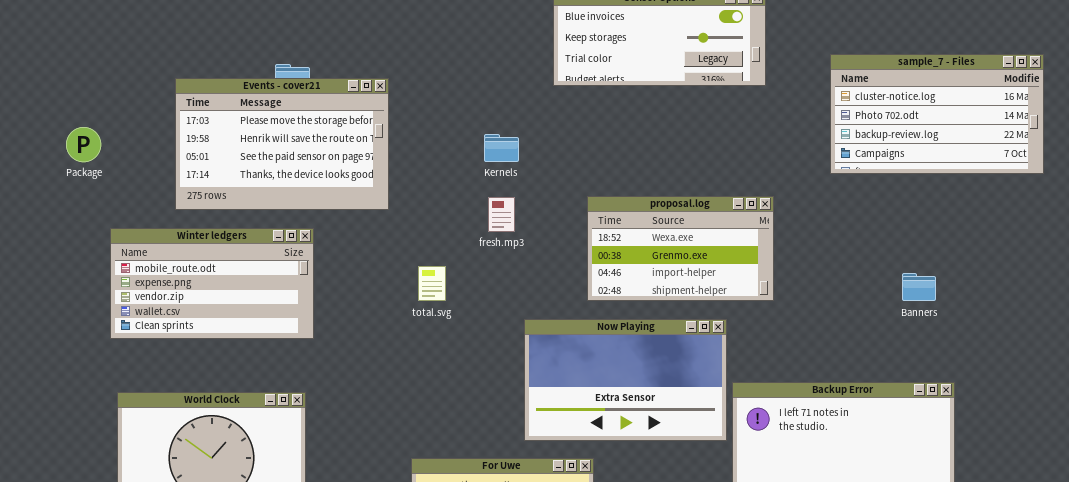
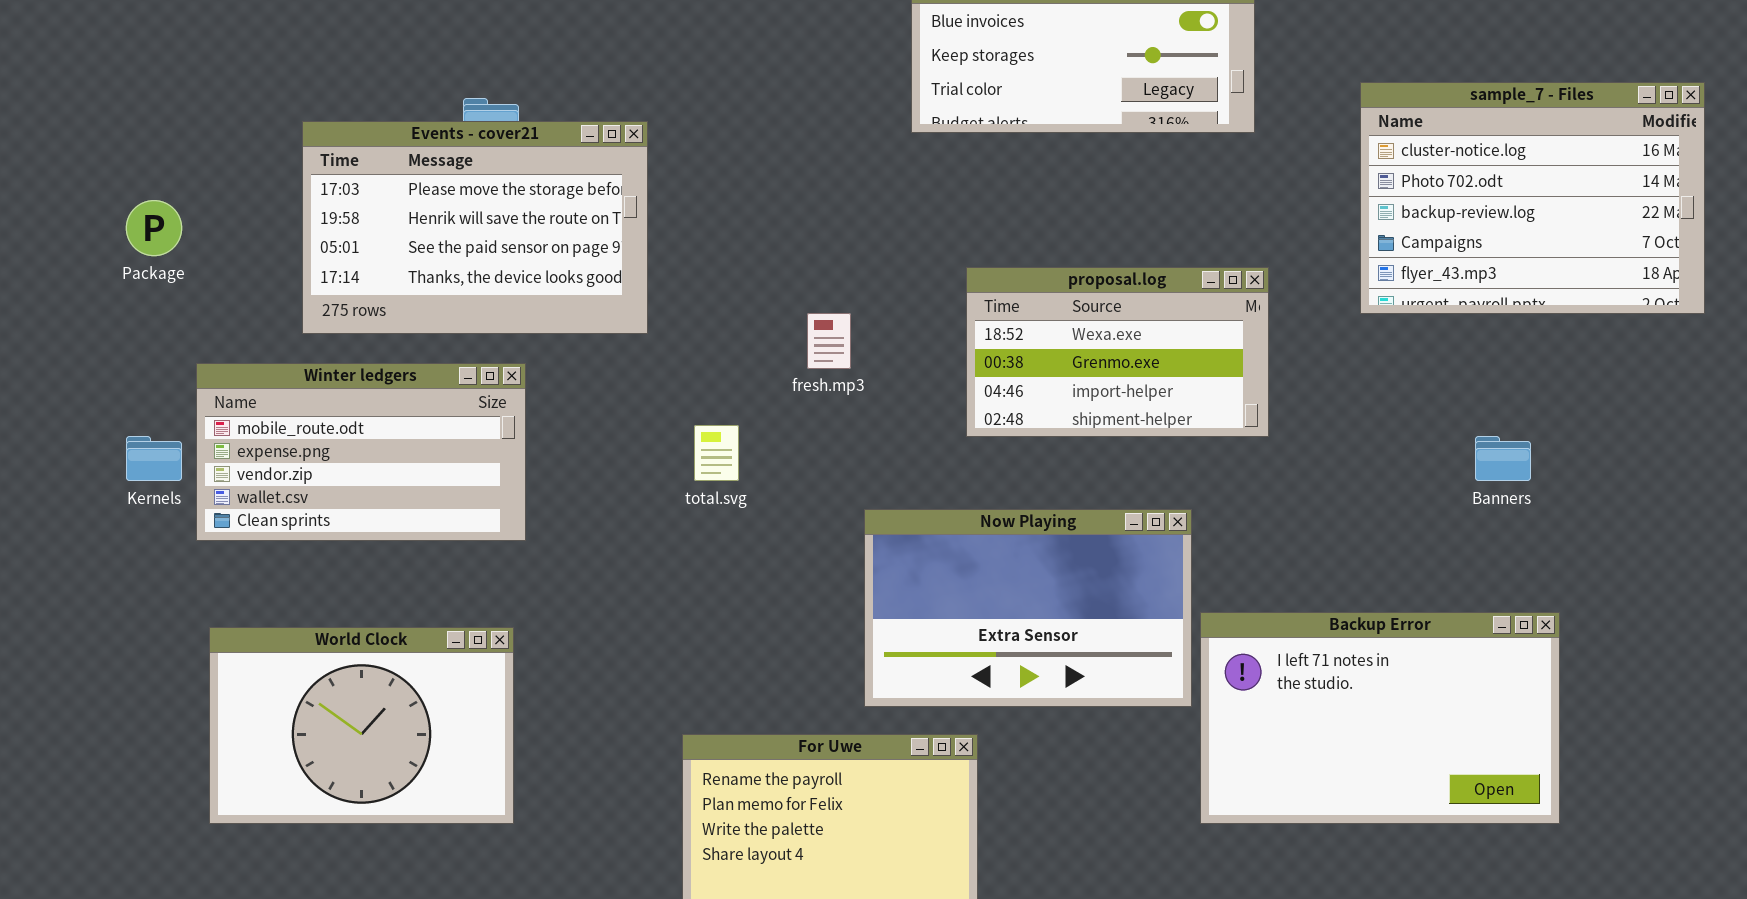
sample_7 - Files: [830,54,1044,174] -> [1360,82,1705,314], resized
Kernels: [484,134,519,162] -> [126,436,182,481], moved
proposal.log: [587,196,774,301] -> [966,267,1269,437], moved

